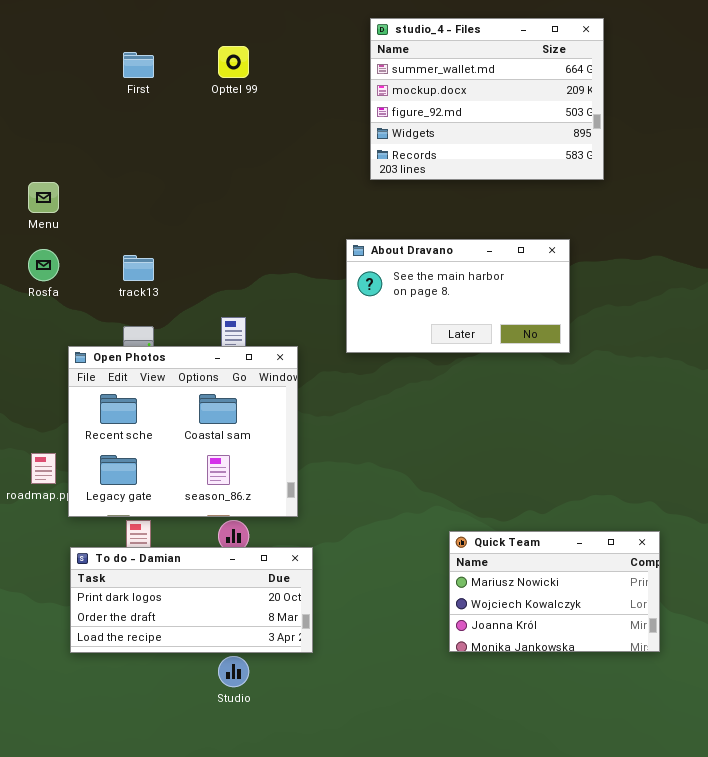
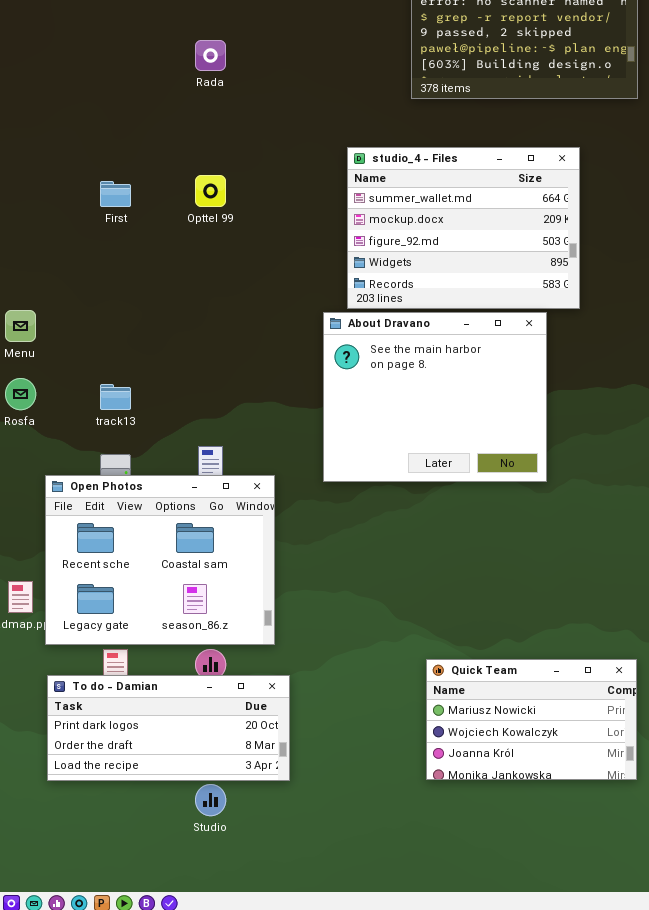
About Dravano: [346,239,570,353] -> [323,312,547,482], resized

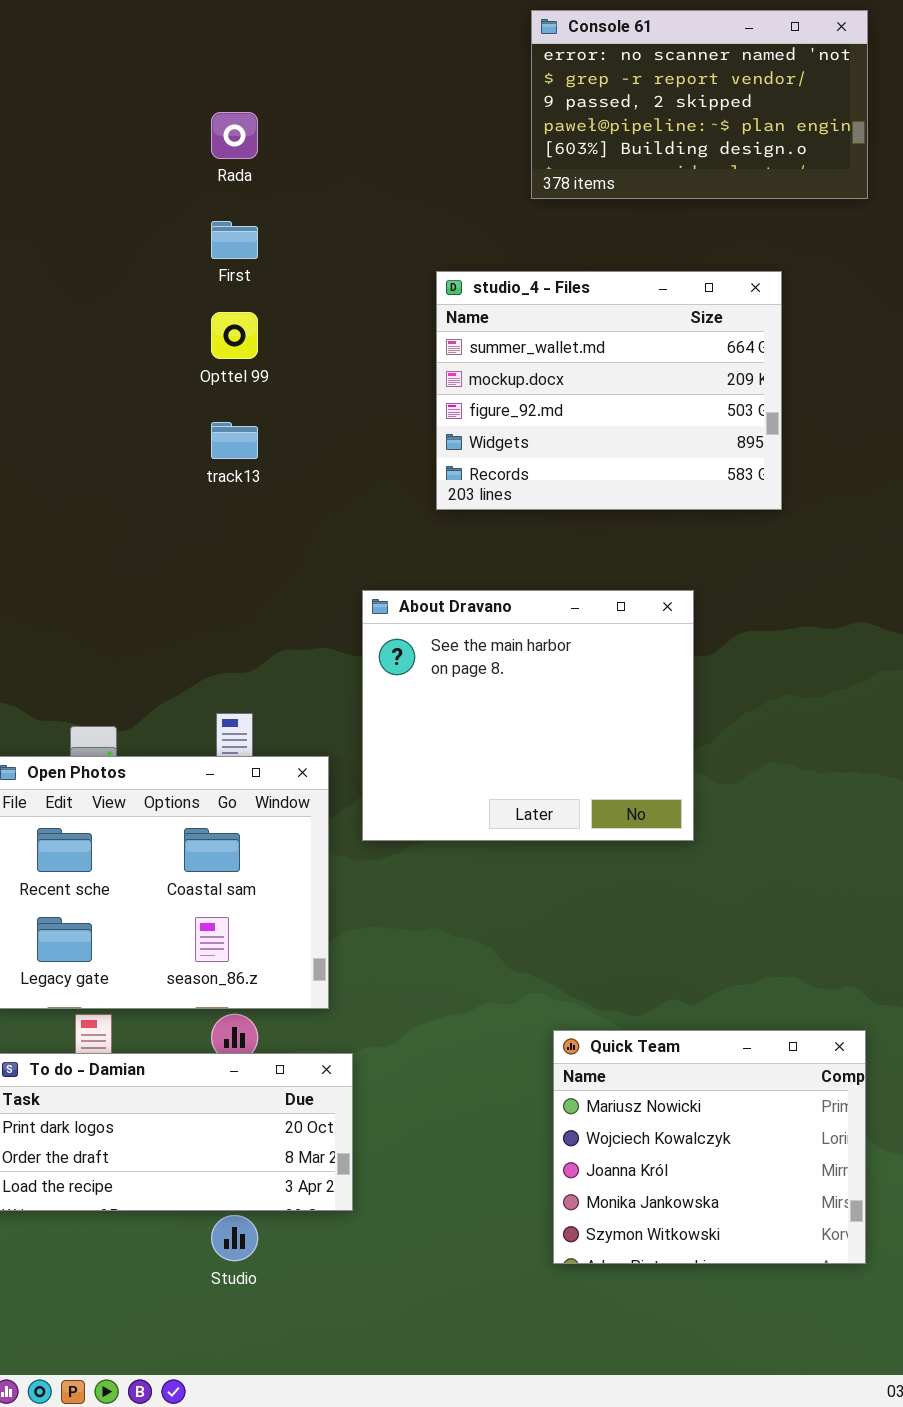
First: [100,181,131,207] -> [211,221,258,259], moved
About Dravano: [323,312,547,482] -> [362,590,694,841], moved
track13: [100,384,131,410] -> [211,422,258,459], moved
Quick Team: [426,659,637,780] -> [553,1030,866,1264], resized

